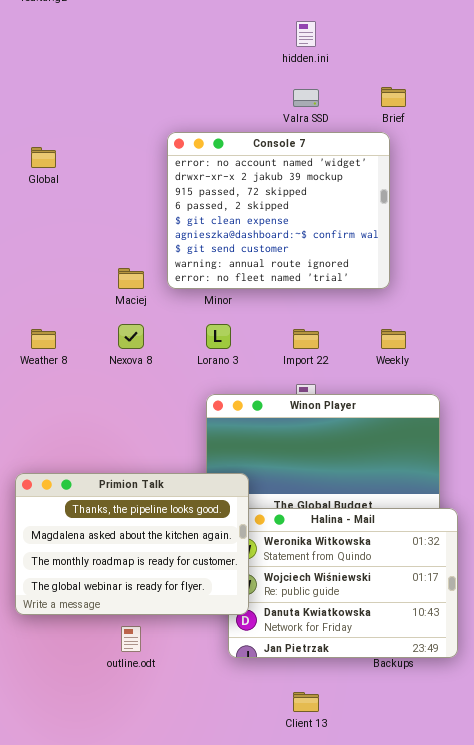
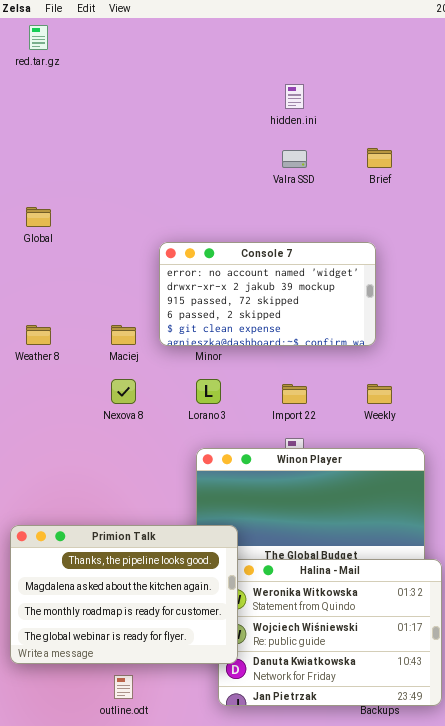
Console 7: [167,132,390,289] -> [159,242,376,346], resized
Weather 8: [31,329,56,349] -> [26,325,51,345], moved

